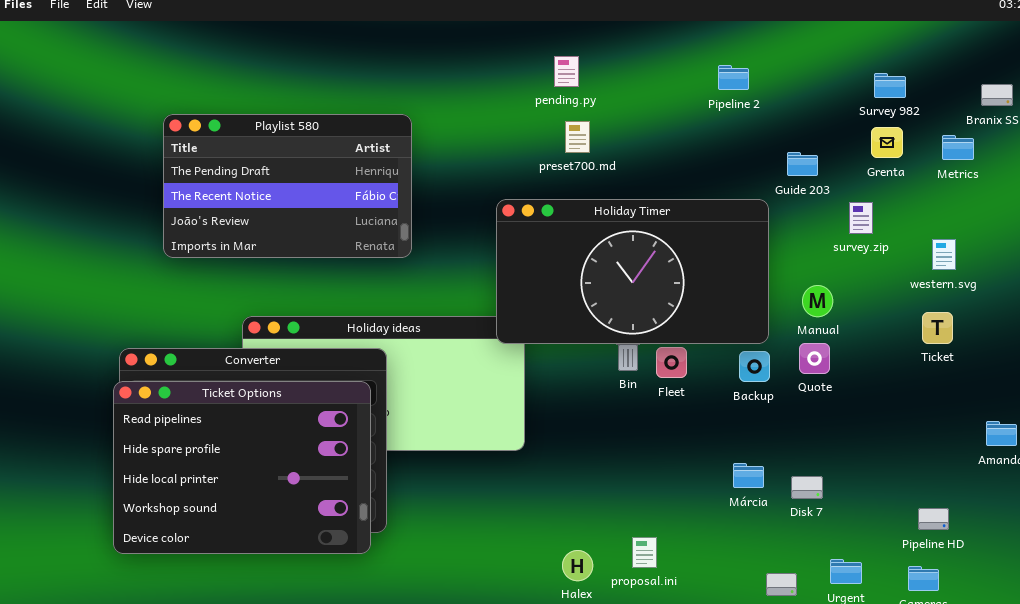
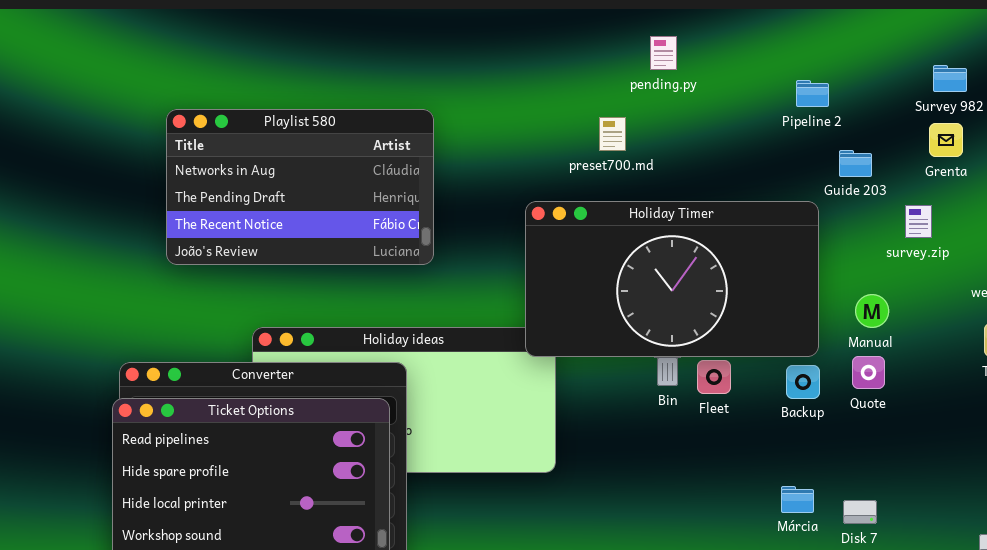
pending.py: [554,56,579,87] -> [650,36,677,70], moved
Pipeline 2: [718,65,749,90] -> [796,80,829,107], moved
Playlist 580: [163,114,412,258] -> [166,109,434,265], scrolled up 1 row

